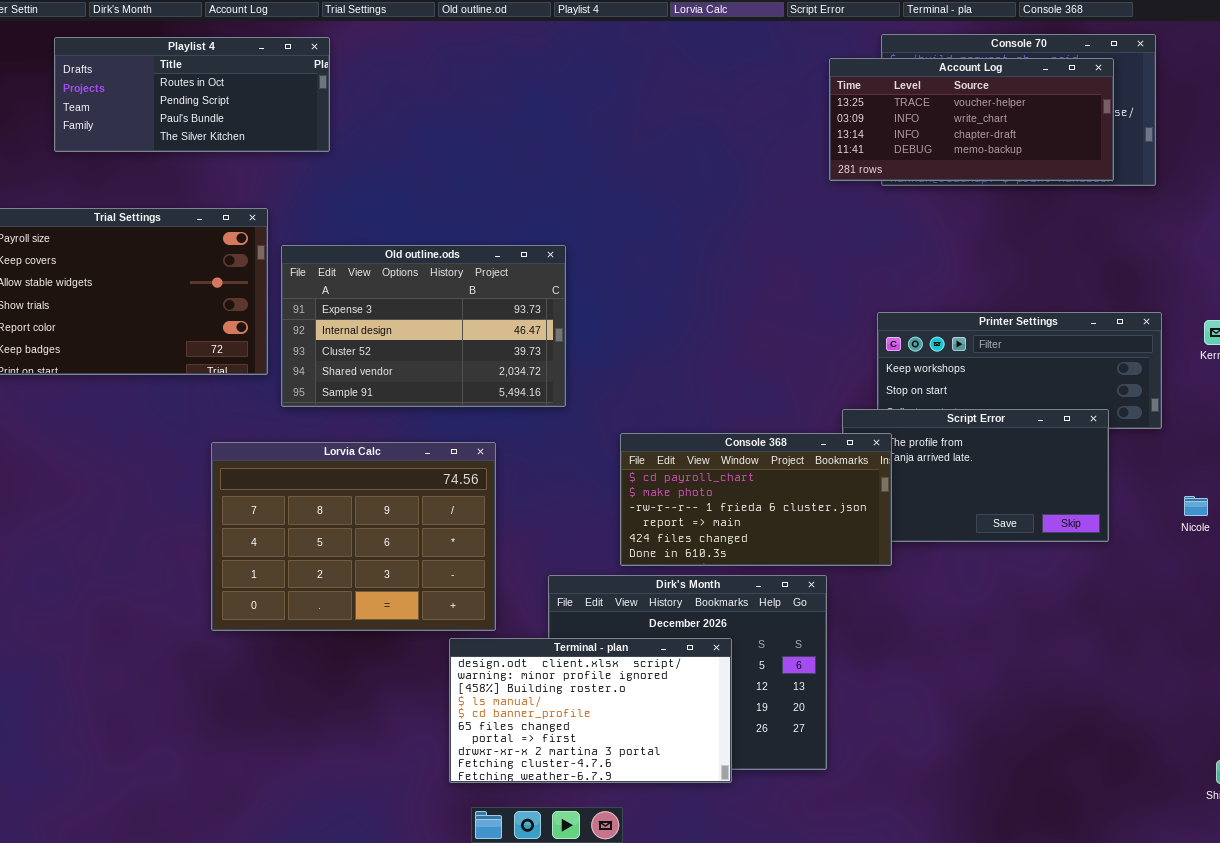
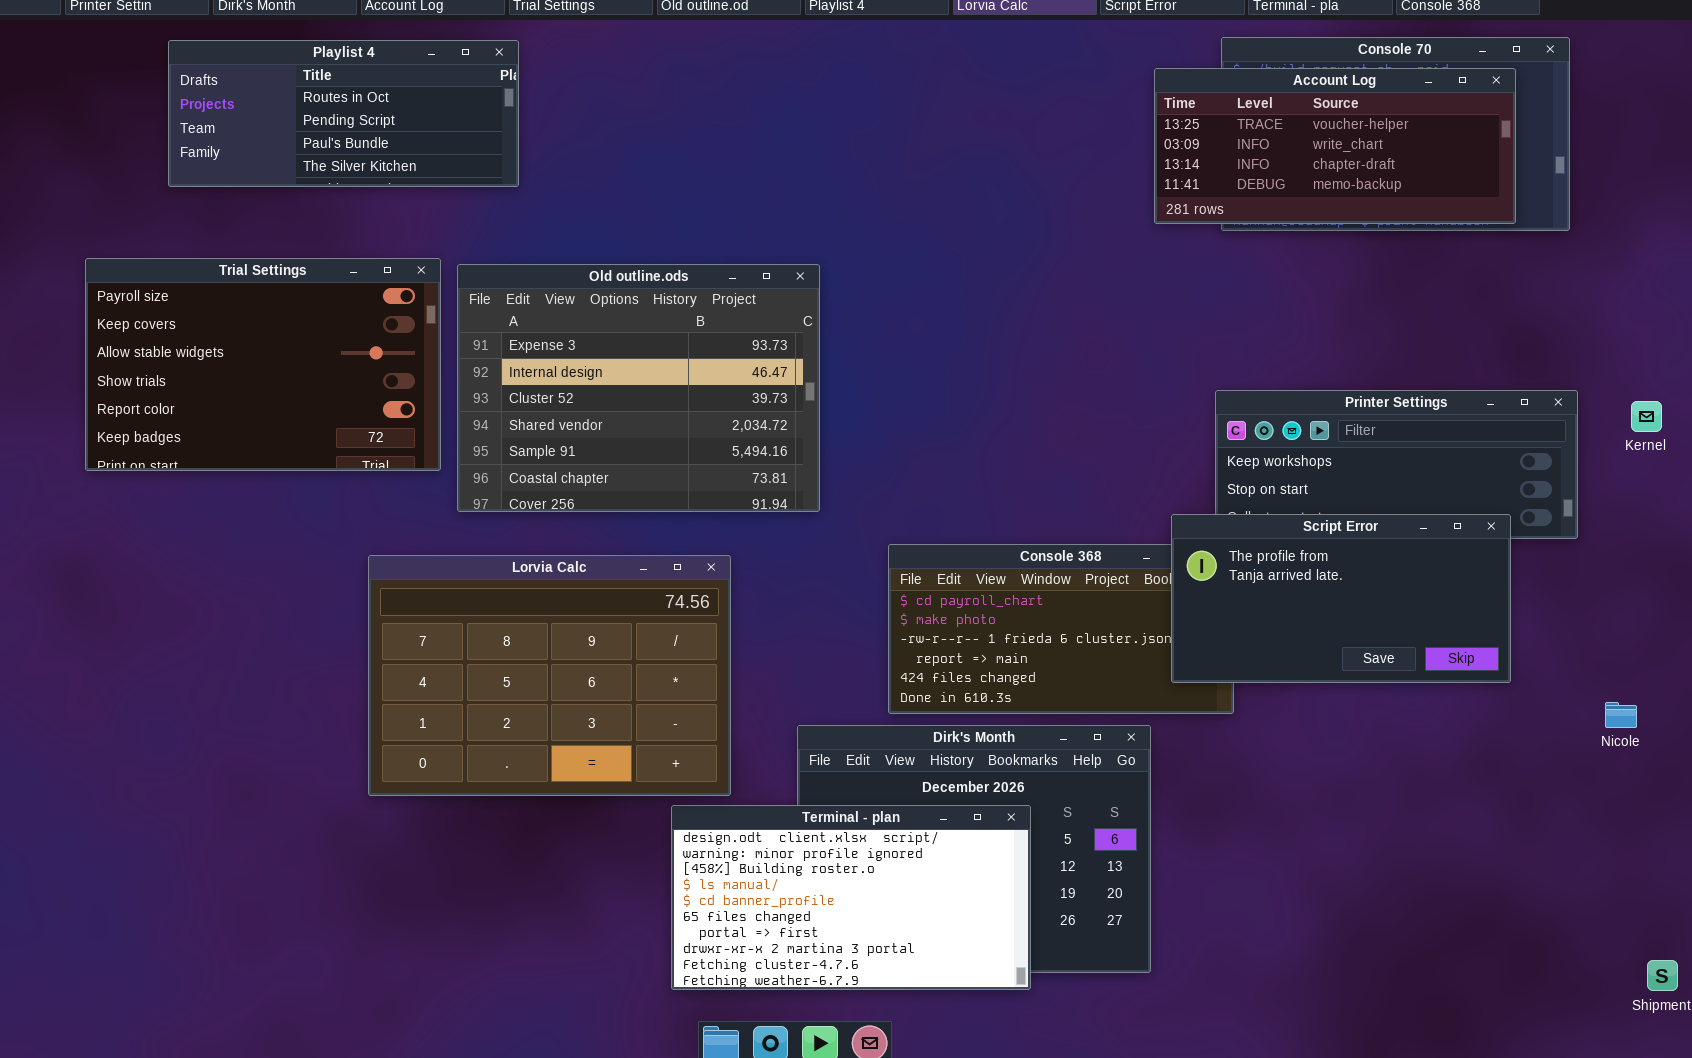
Old outline.ods: [281,245,566,407] -> [457,264,820,512], resized
Script Error: [842,409,1109,542] -> [1171,514,1511,683], raised
Nicole: [1184,496,1208,516] -> [1605,702,1637,728], moved

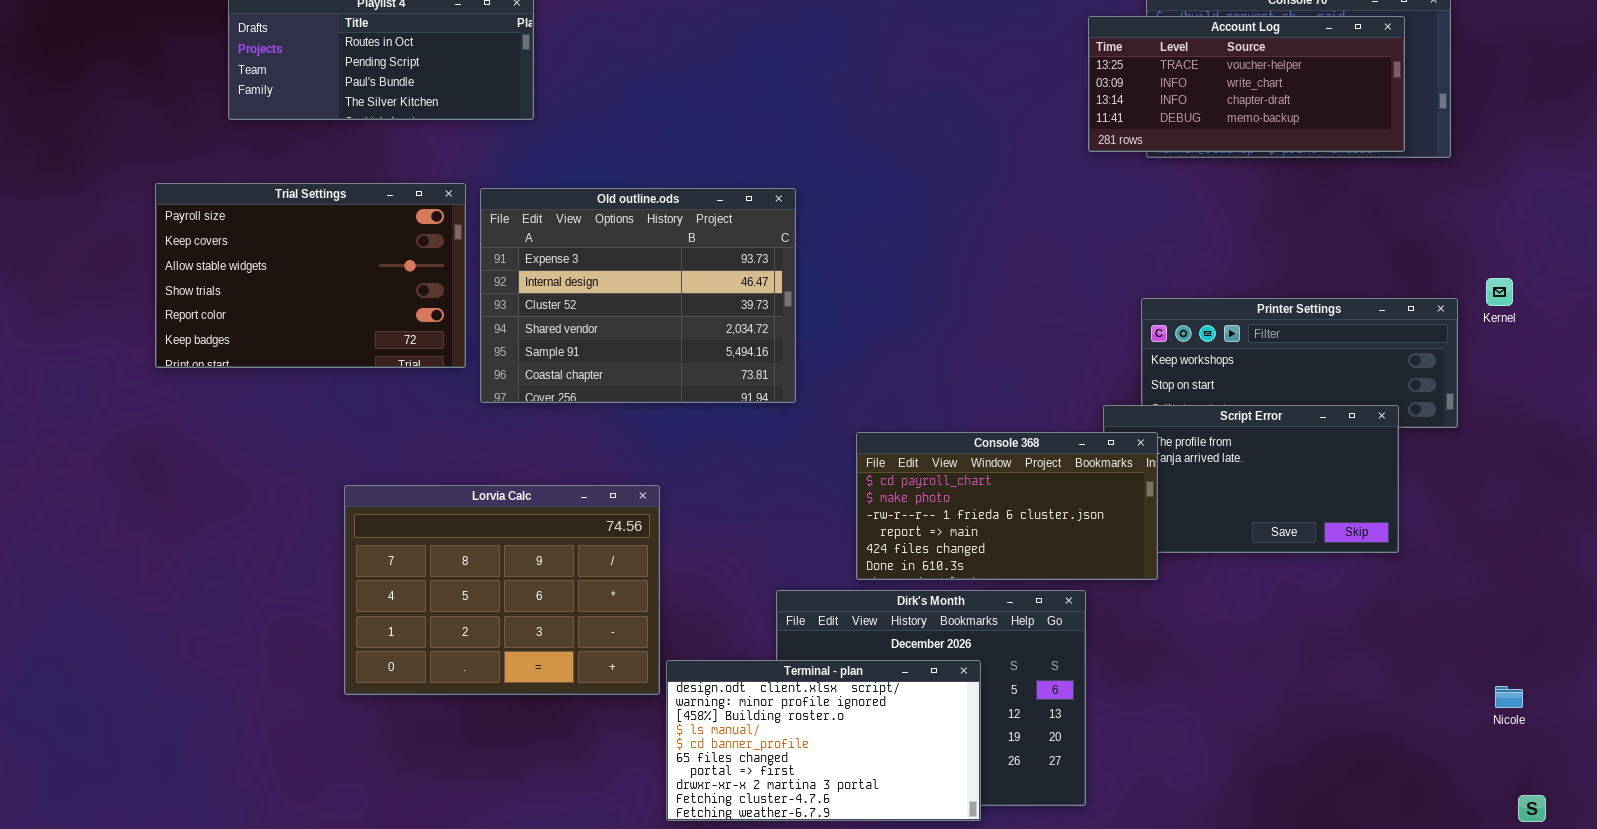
Kernel: [1631,401,1662,432] -> [1486,278,1513,306], moved
Console 368: [888,544,1234,714] -> [856,432,1158,580], raised
Lorvia Calc: [368,555,731,796] -> [344,485,660,695], moved
Nicole: [1605,702,1637,728] -> [1495,686,1523,708], moved

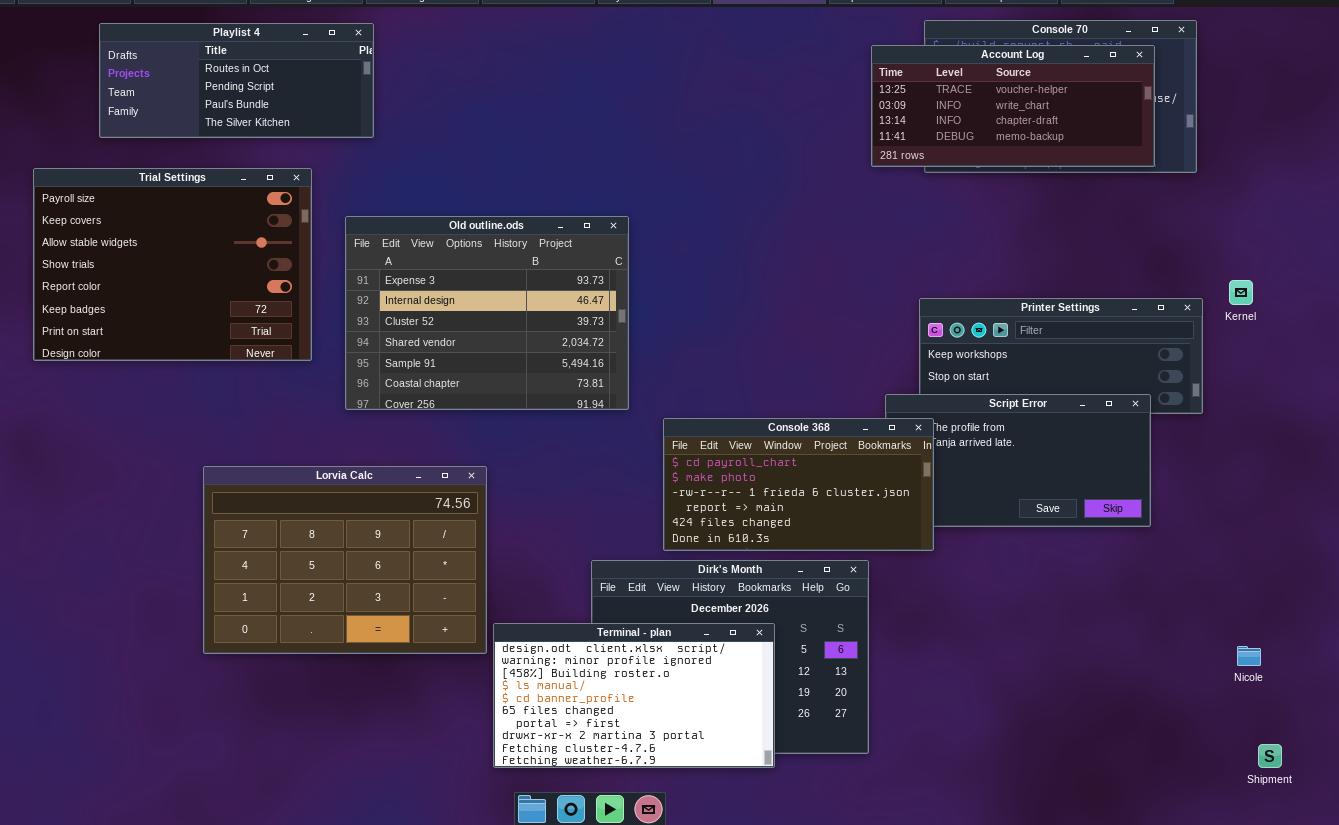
Trial Settings: [155,183,466,368] -> [33,168,312,361], resized
Old outline.ods: [480,188,796,403] -> [345,216,629,410], moved

